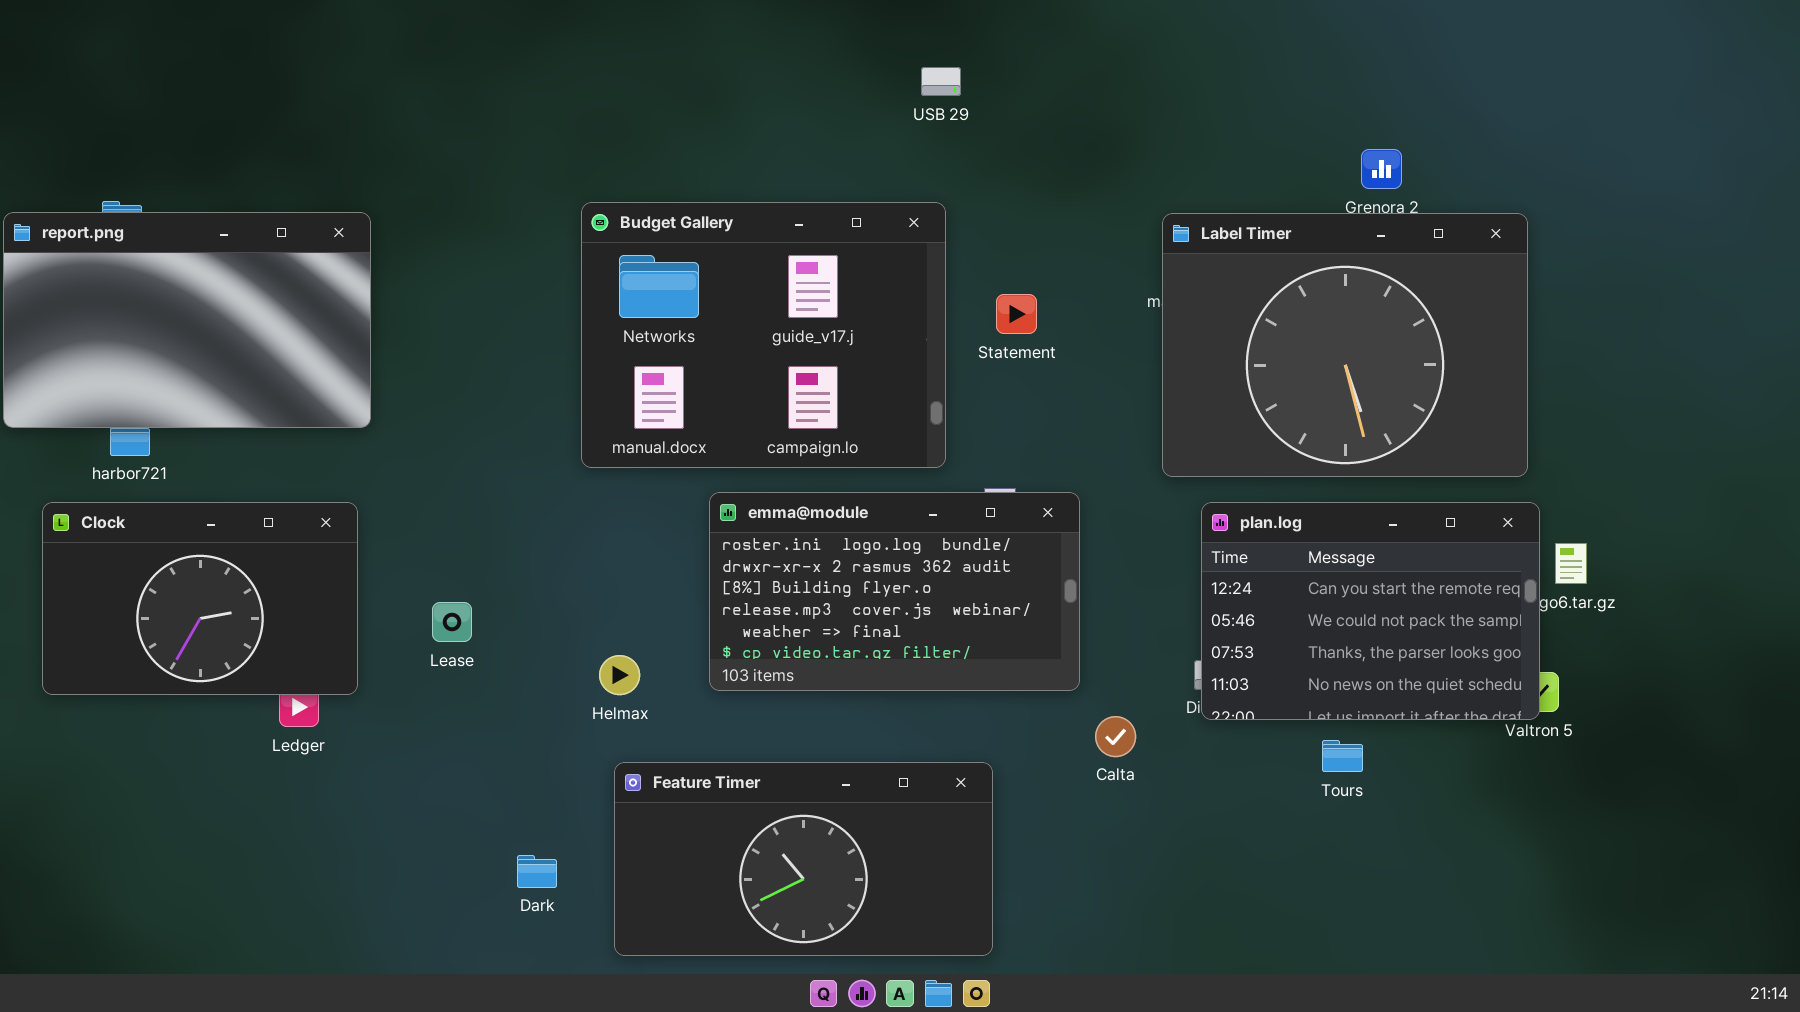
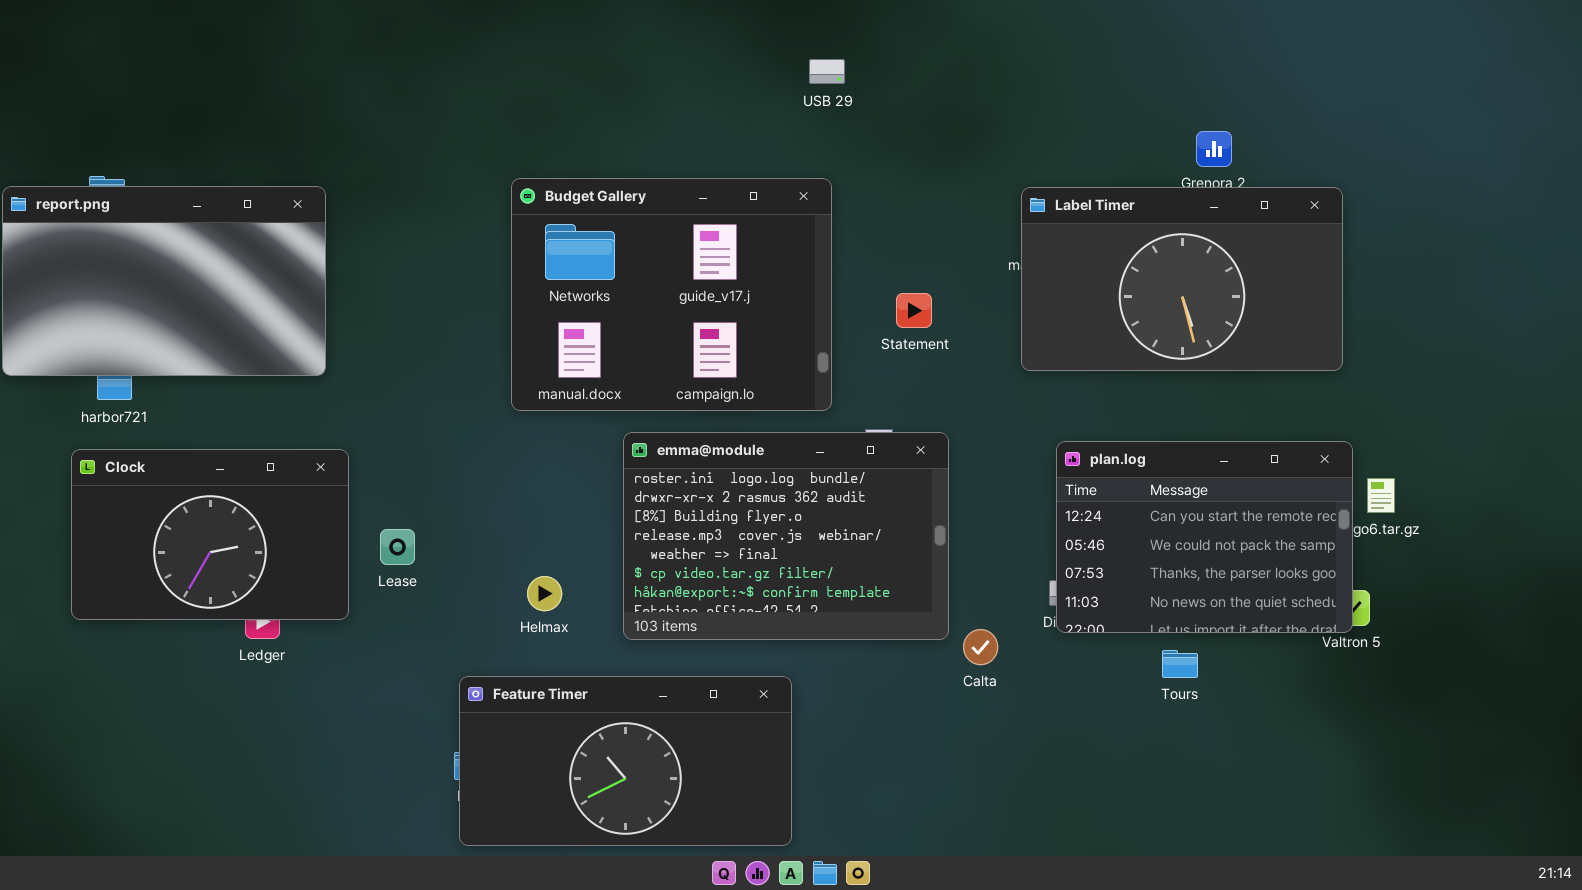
Label Timer: [1162,213,1528,477] -> [1021,187,1343,371], resized
Statement: [996,294,1037,334] -> [896,293,932,328], moved
emma@module: [709,492,1080,691] -> [623,432,949,640], resized
Clock: [42,502,358,695] -> [71,449,349,620], moved
Feature Timer: [614,762,993,956] -> [459,676,792,846], moved

